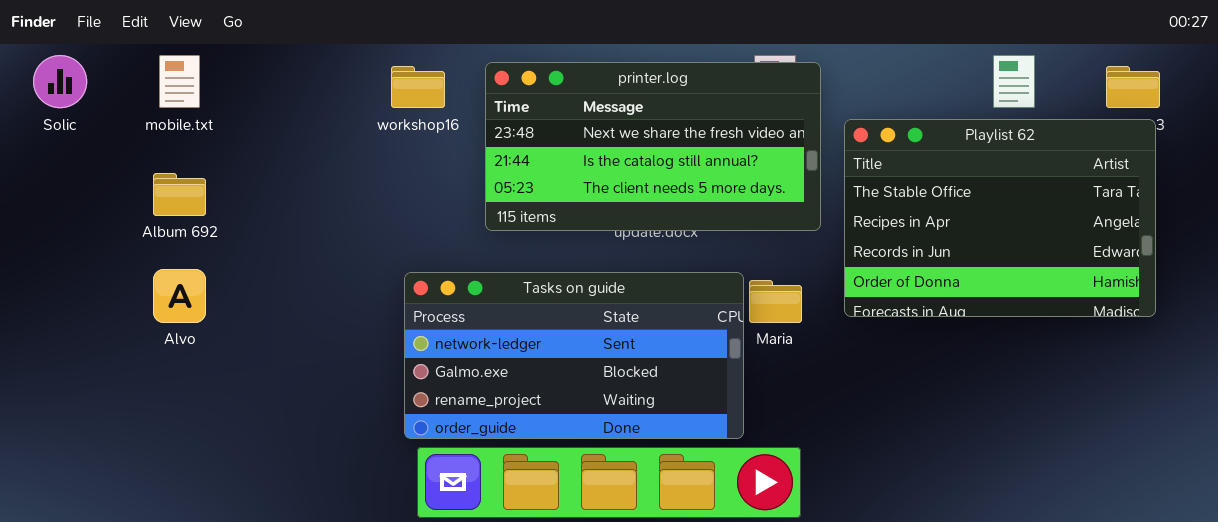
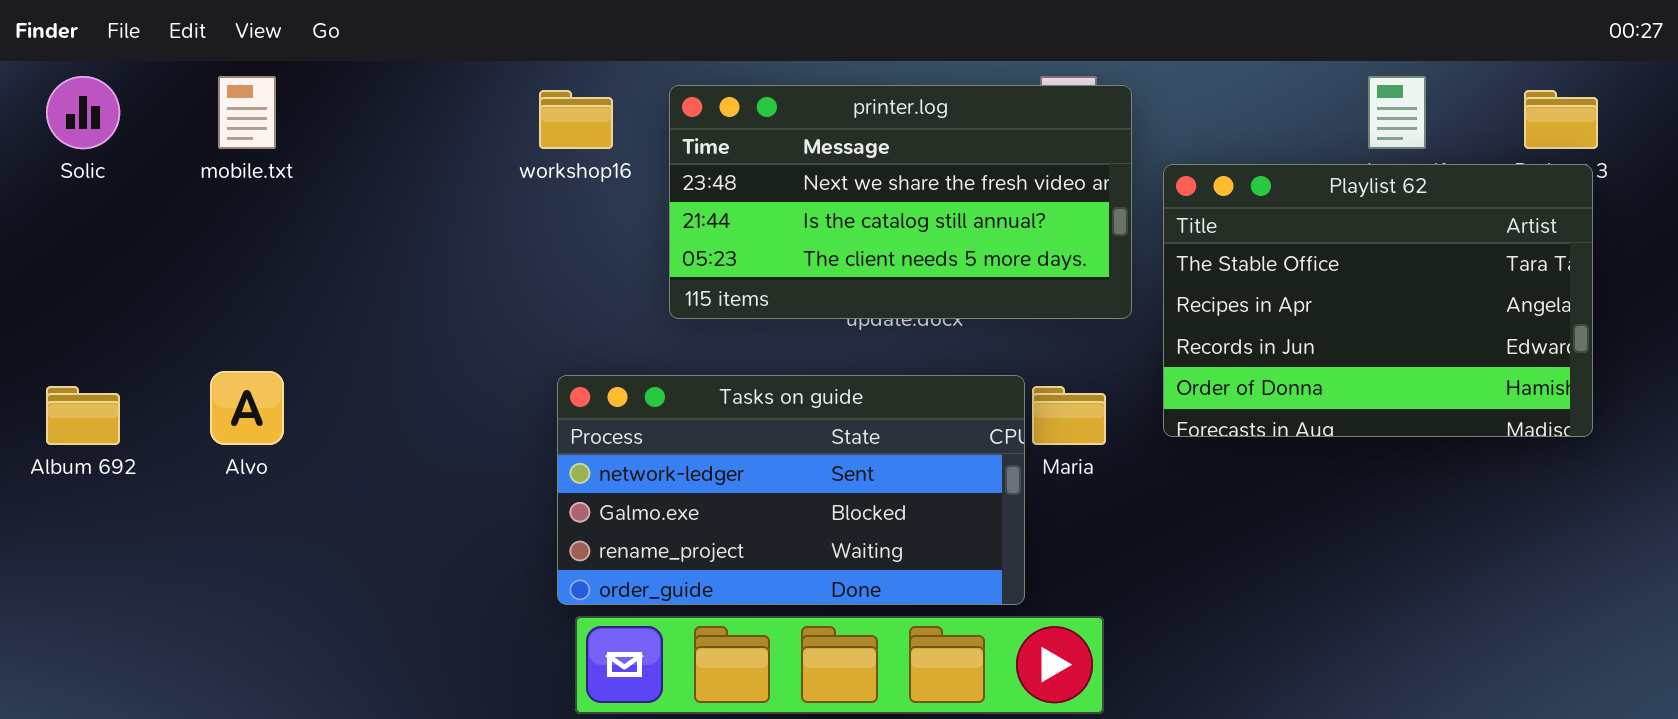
Album 692: [153,173,206,216] -> [46,386,120,445], moved

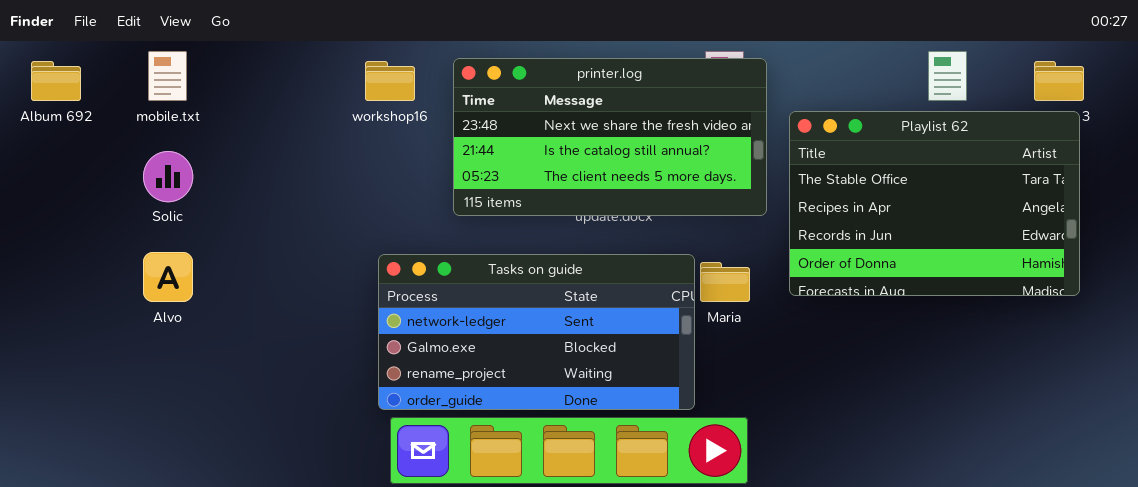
Solic: [46,76,120,149] -> [143,151,193,202], moved
Album 692: [46,386,120,445] -> [31,61,81,101], moved

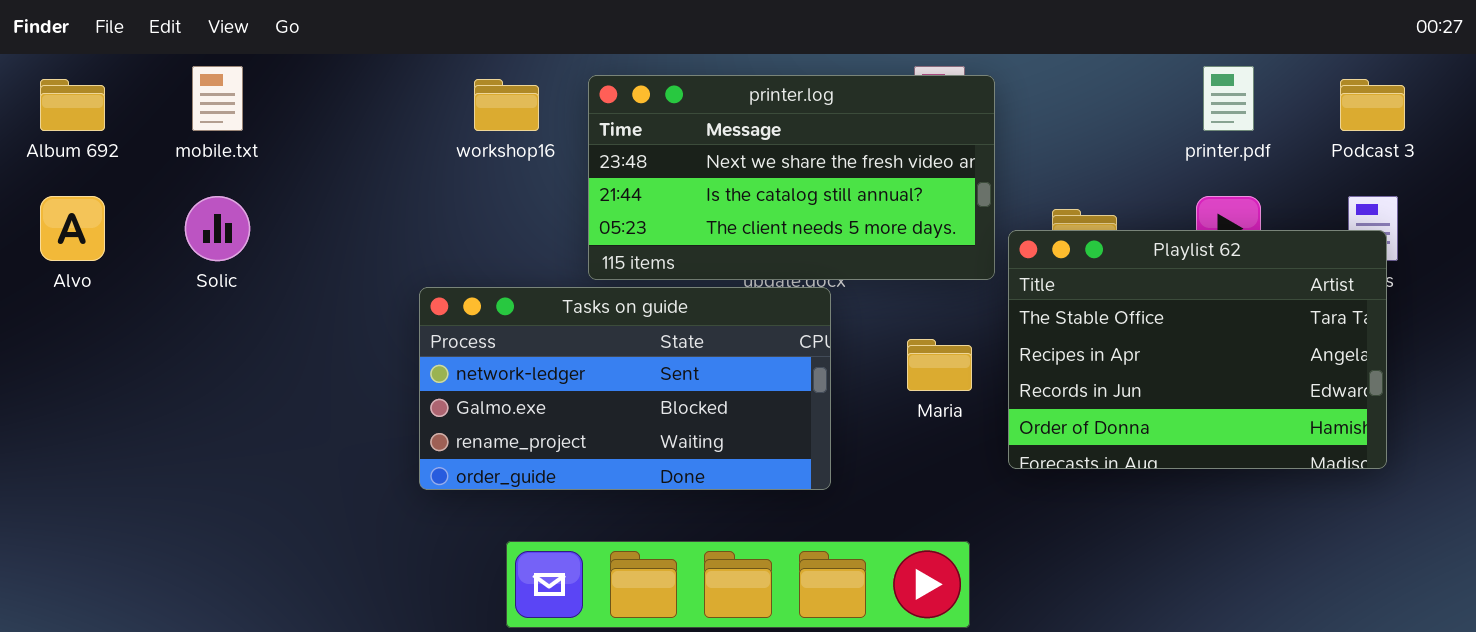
Playlist 62: [789,111,1080,296] -> [1008,230,1387,469], moved
Alvo: [143,252,193,302] -> [40,196,105,261], moved
Tasks on guide: [378,254,695,410] -> [419,287,831,490], moved

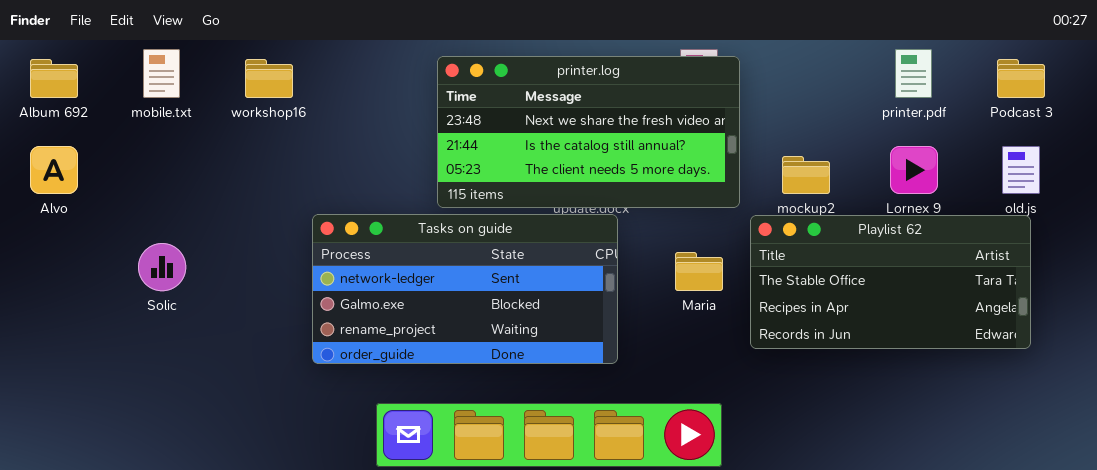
workshop16: [474,79,539,131] -> [245,59,293,98], moved
Solic: [185,196,250,261] -> [138,243,186,291], moved
Playlist 62: [1008,230,1387,469] -> [750,215,1031,349], resized

